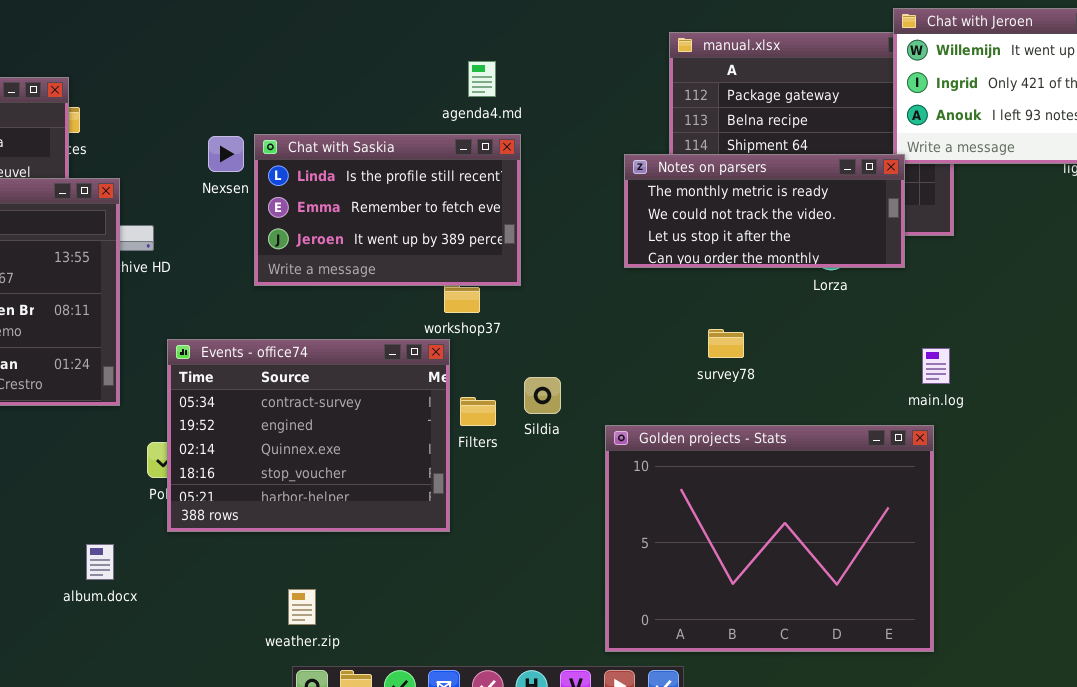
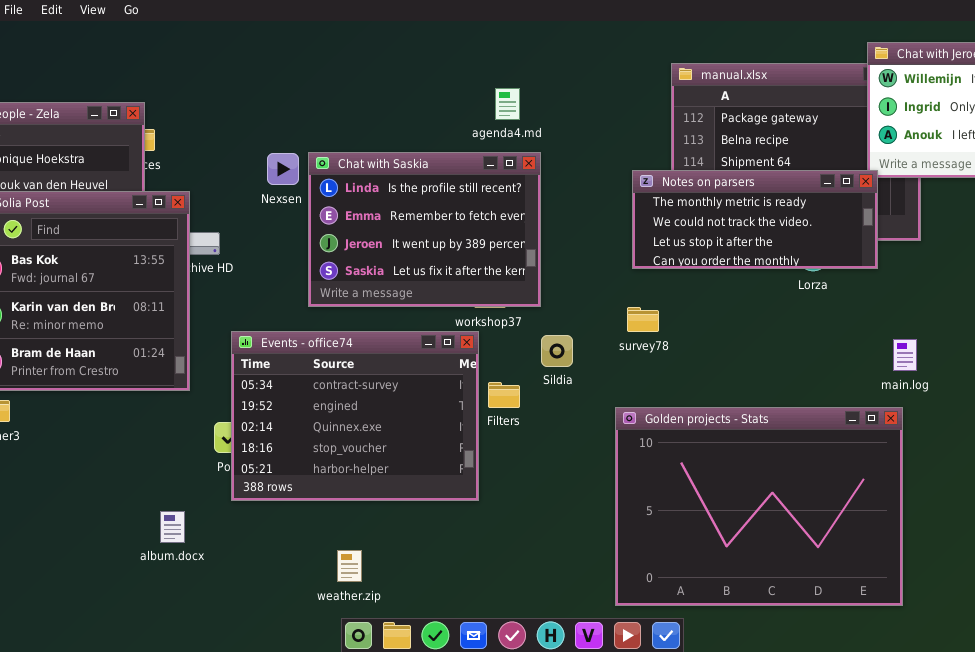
Chat with Saskia: [254,134,521,286] -> [308,152,541,307], resized
survey78: [708,329,744,358] -> [627,307,659,332], moved
Sildia: [524,377,561,414] -> [541,335,573,367], moved

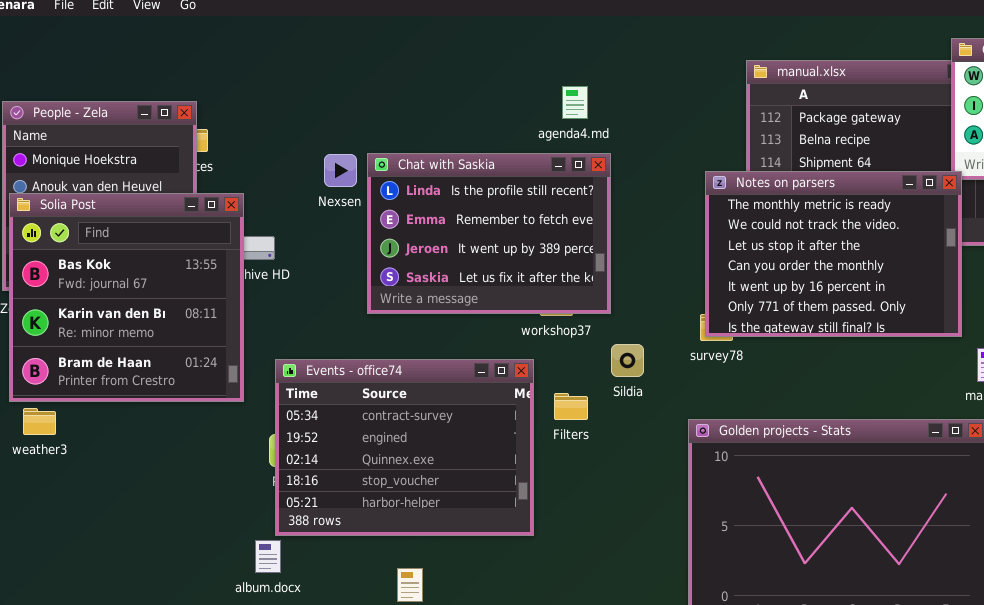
Notes on parsers: [632,170,878,269] -> [705,171,962,337], resized
Events - office74: [231,331,479,501] -> [275,359,534,536], moved
album.docx: [160,511,185,543] -> [255,540,281,573], moved

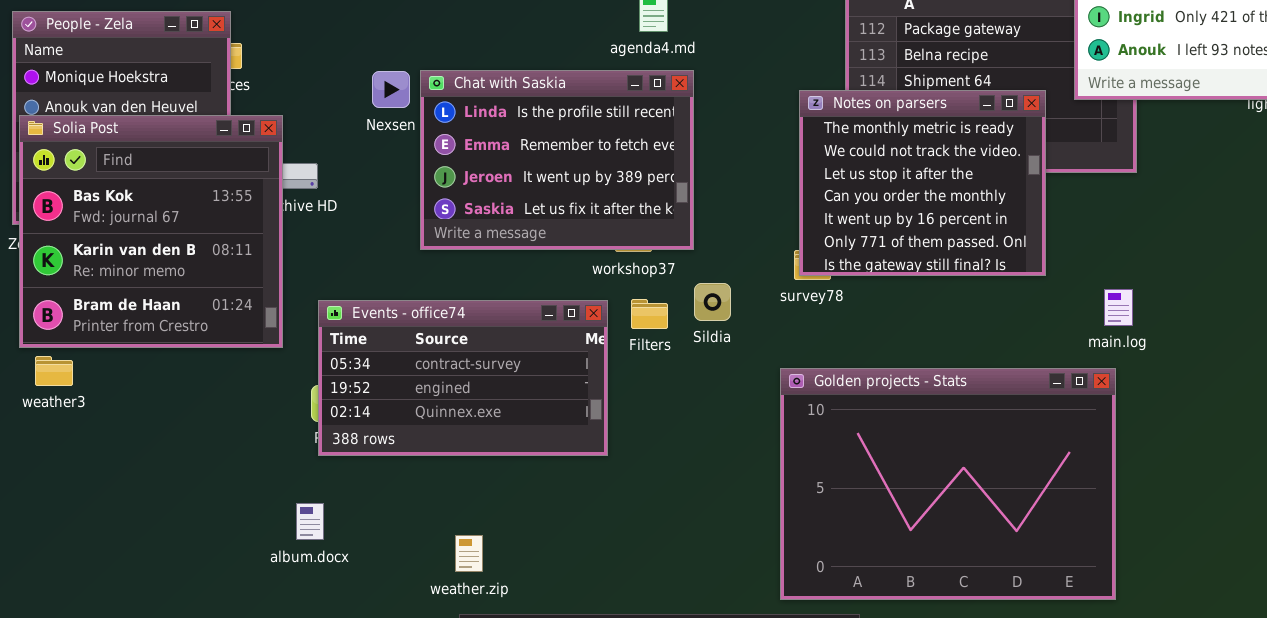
Notes on parsers: [705,171,962,337] -> [799,90,1046,276], resized
Events - office74: [275,359,534,536] -> [318,300,608,456], resized
Filters: [554,393,588,420] -> [631,299,668,329], moved

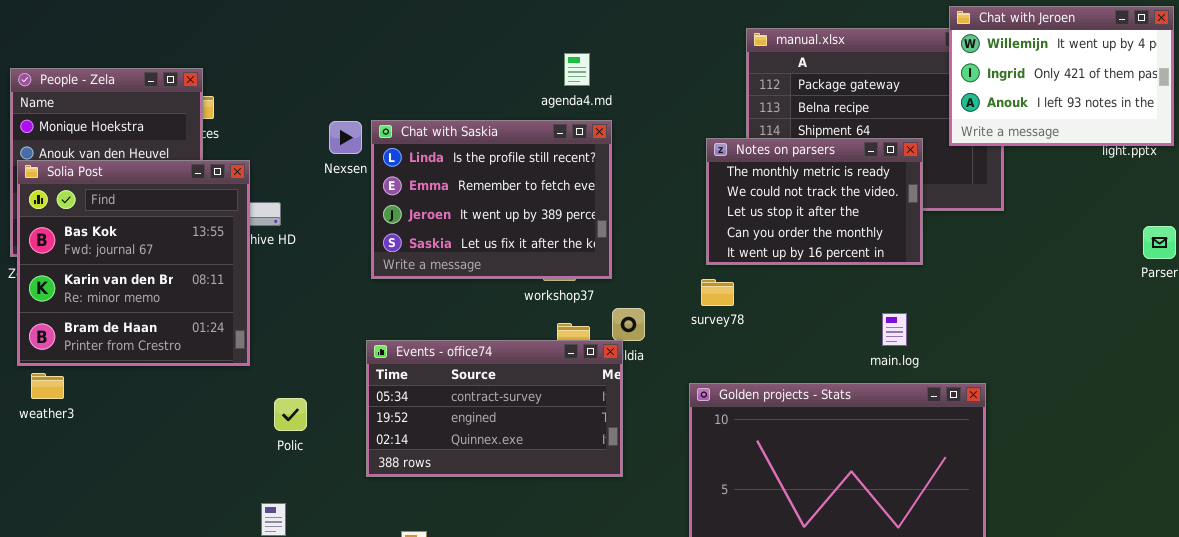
Notes on parsers: [799,90,1046,276] -> [706,138,923,265], resized
main.log: [1104,289,1133,326] -> [882,313,907,346], moved
Events - office74: [318,300,608,456] -> [366,340,623,477], moved

